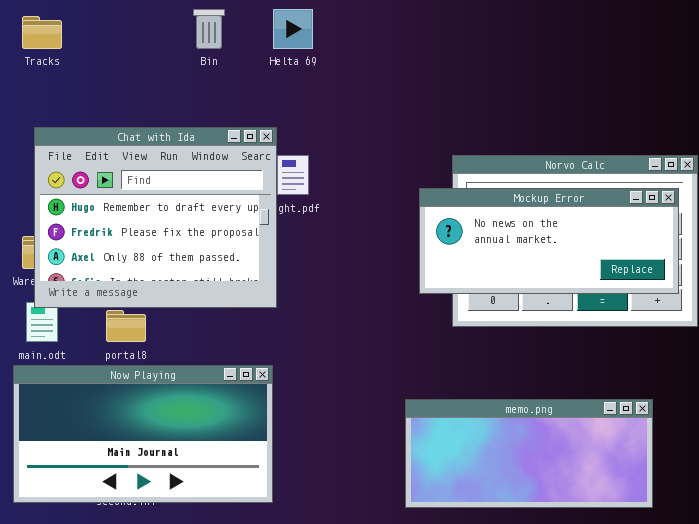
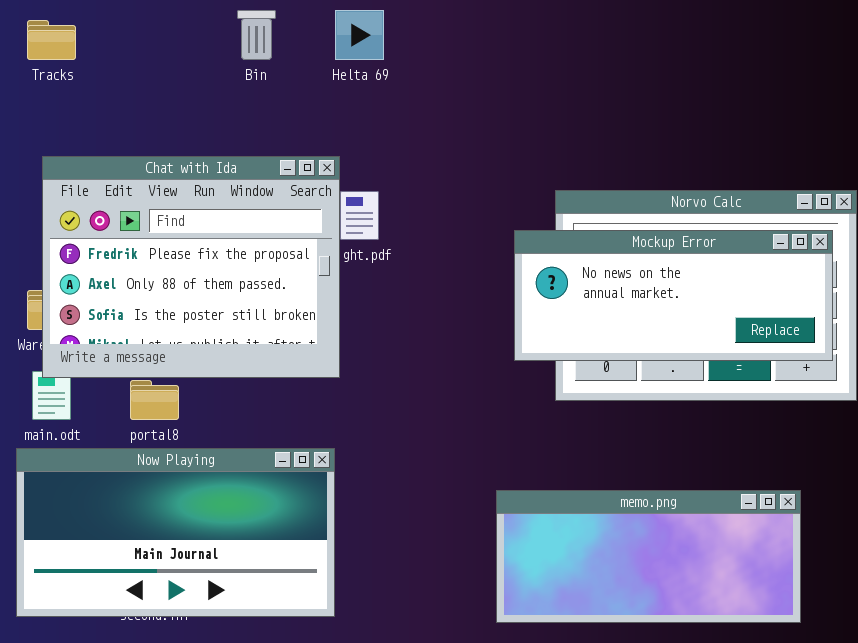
Chat with Ida: [34,127,277,308] -> [42,156,340,378], scrolled down 1 row

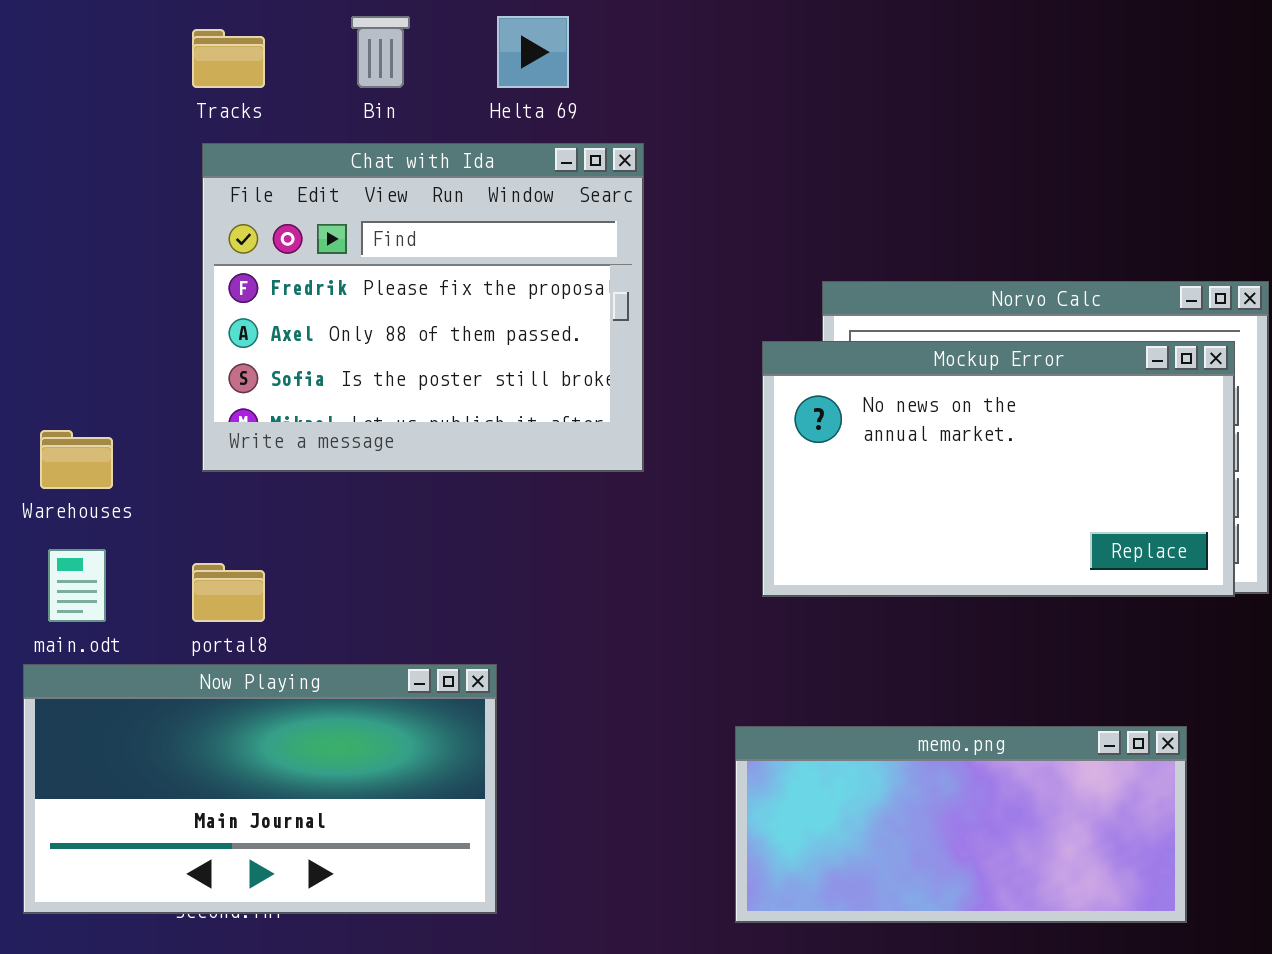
Tracks: [27,20,76,60] -> [192,29,265,88], moved
Chat with Ida: [42,156,340,378] -> [202,143,644,472], moved
Mockup Error: [514,230,833,361] -> [762,341,1235,597], resized

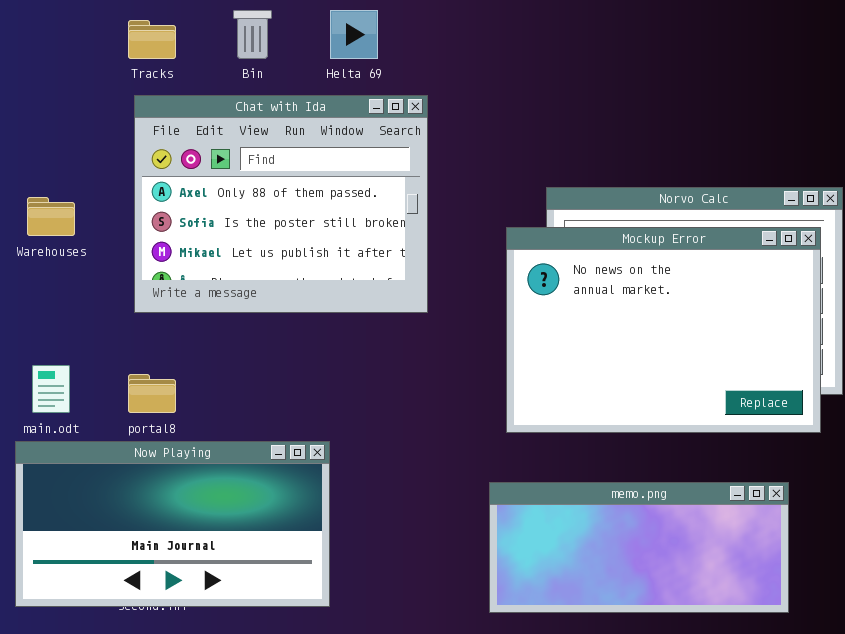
Chat with Ida: [202,143,644,472] -> [134,95,428,313], scrolled down 1 row
Mockup Error: [762,341,1235,597] -> [506,227,821,433], resized
Warehouses: [40,430,113,489] -> [27,197,75,236], moved

